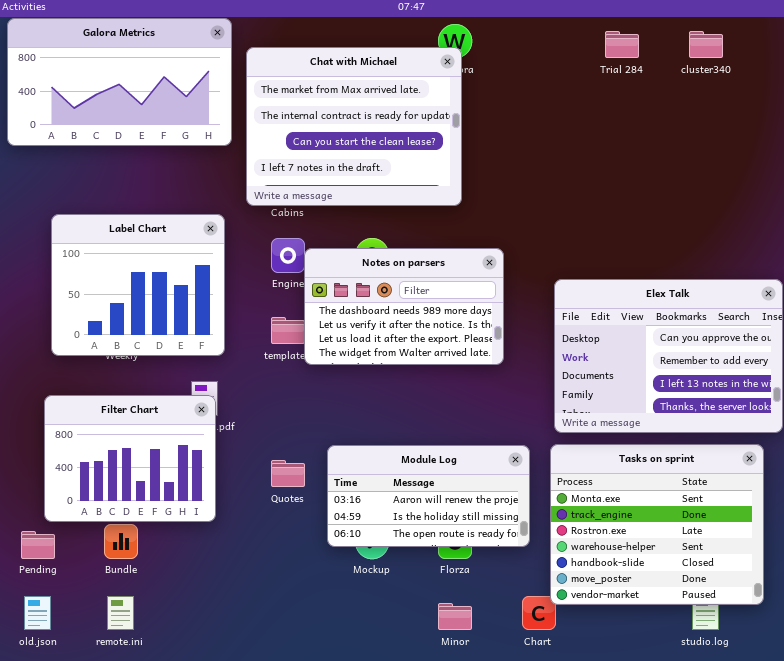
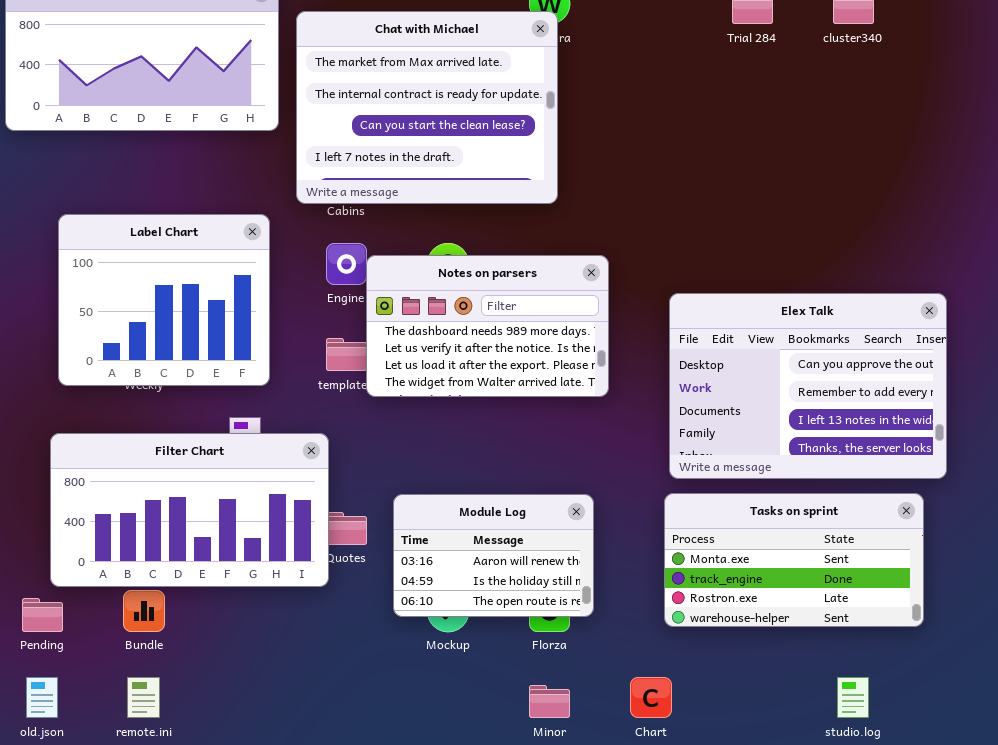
Filter Chart: [44,395,216,522] -> [50,433,329,587], resized
Tasks on sprint: [550,444,764,605] -> [664,493,924,627], resized
Module Log: [327,445,530,547] -> [393,494,594,617], resized

